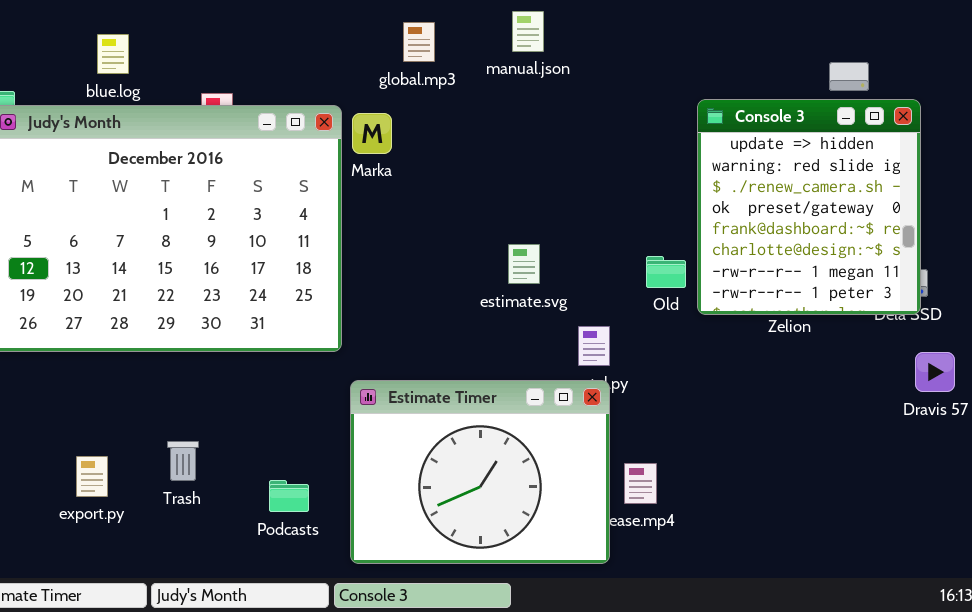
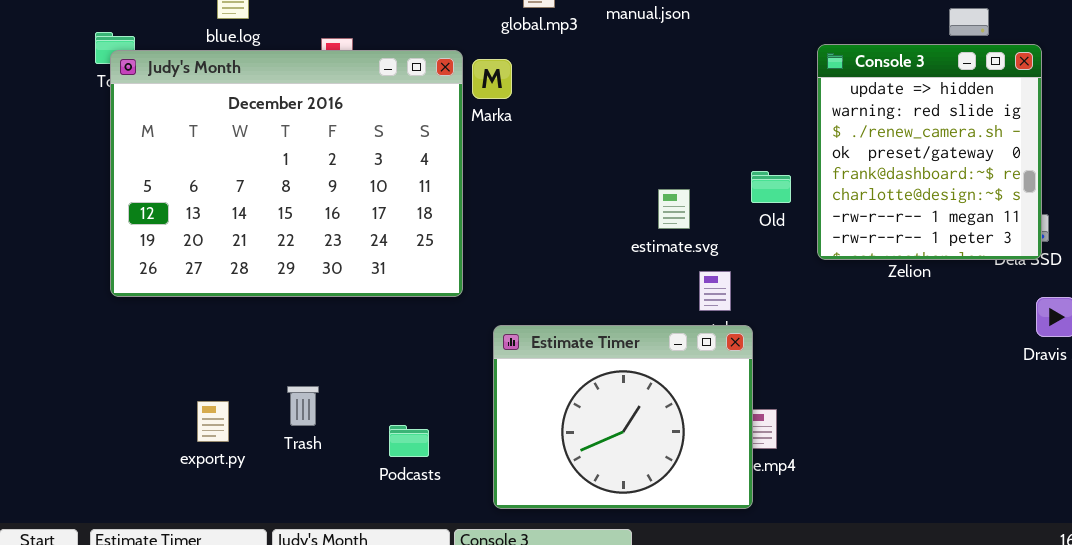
estimate.svg: [508,244,540,284] -> [658,189,690,229], moved
Old: [646,256,686,288] -> [751,171,791,203], moved
Estimate Timer: [350,380,610,564] -> [493,325,753,509], moved

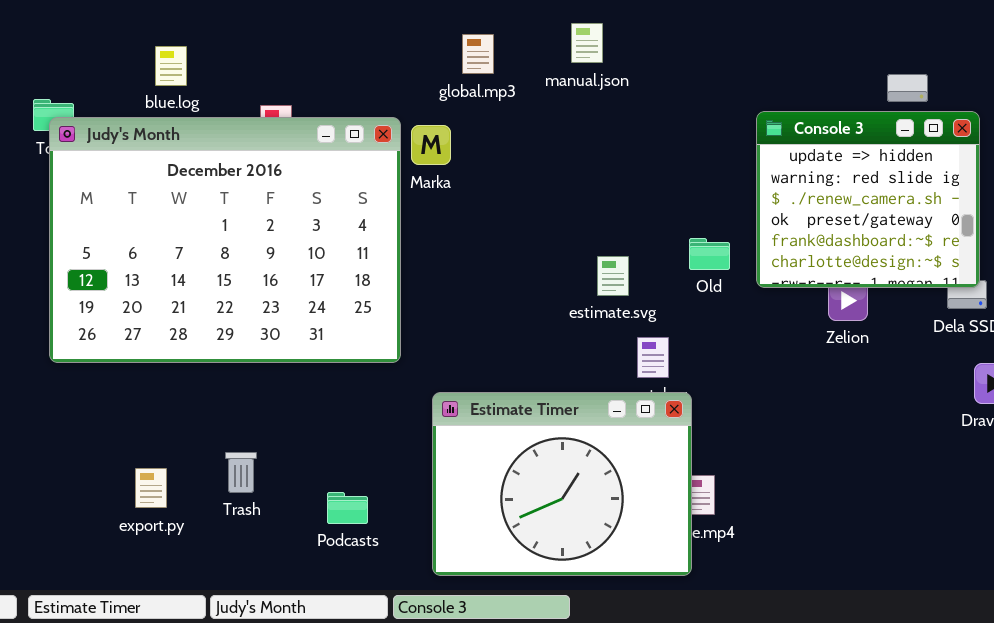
Console 3: [817,44,1042,260] -> [756,111,980,288], resized

